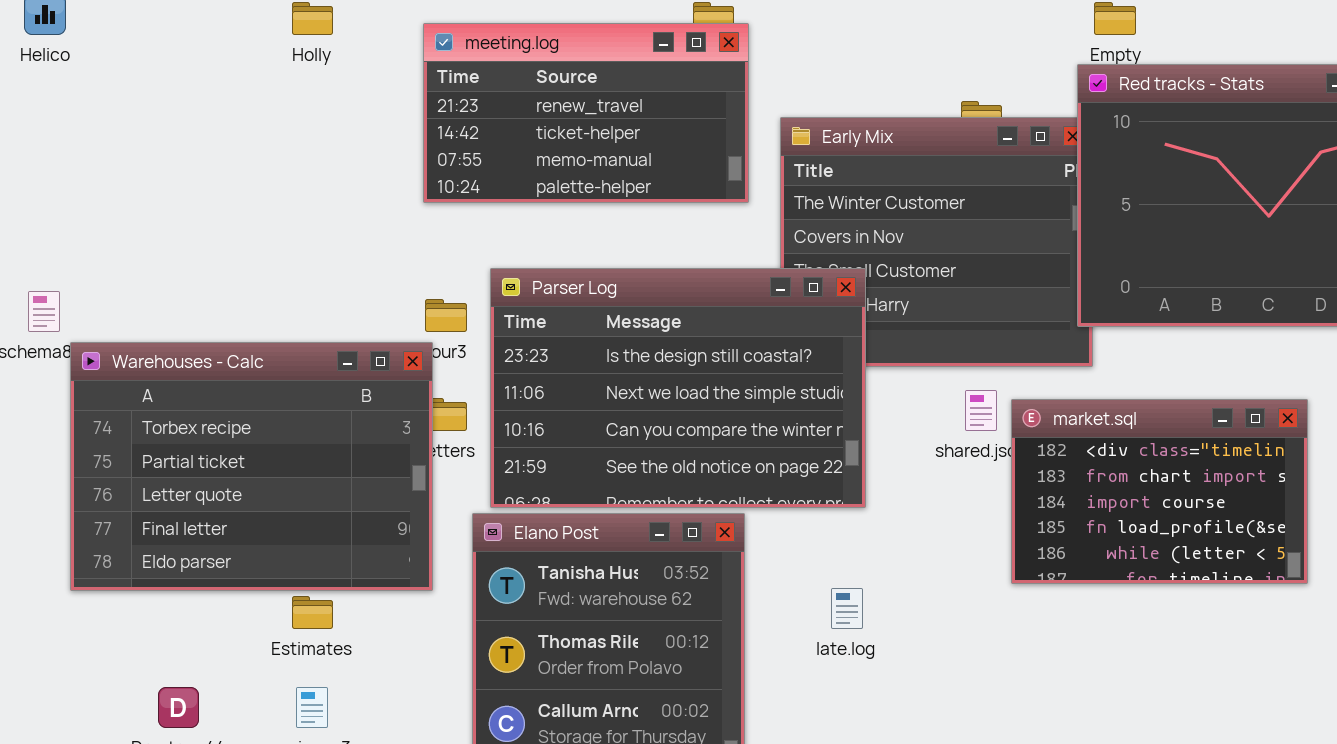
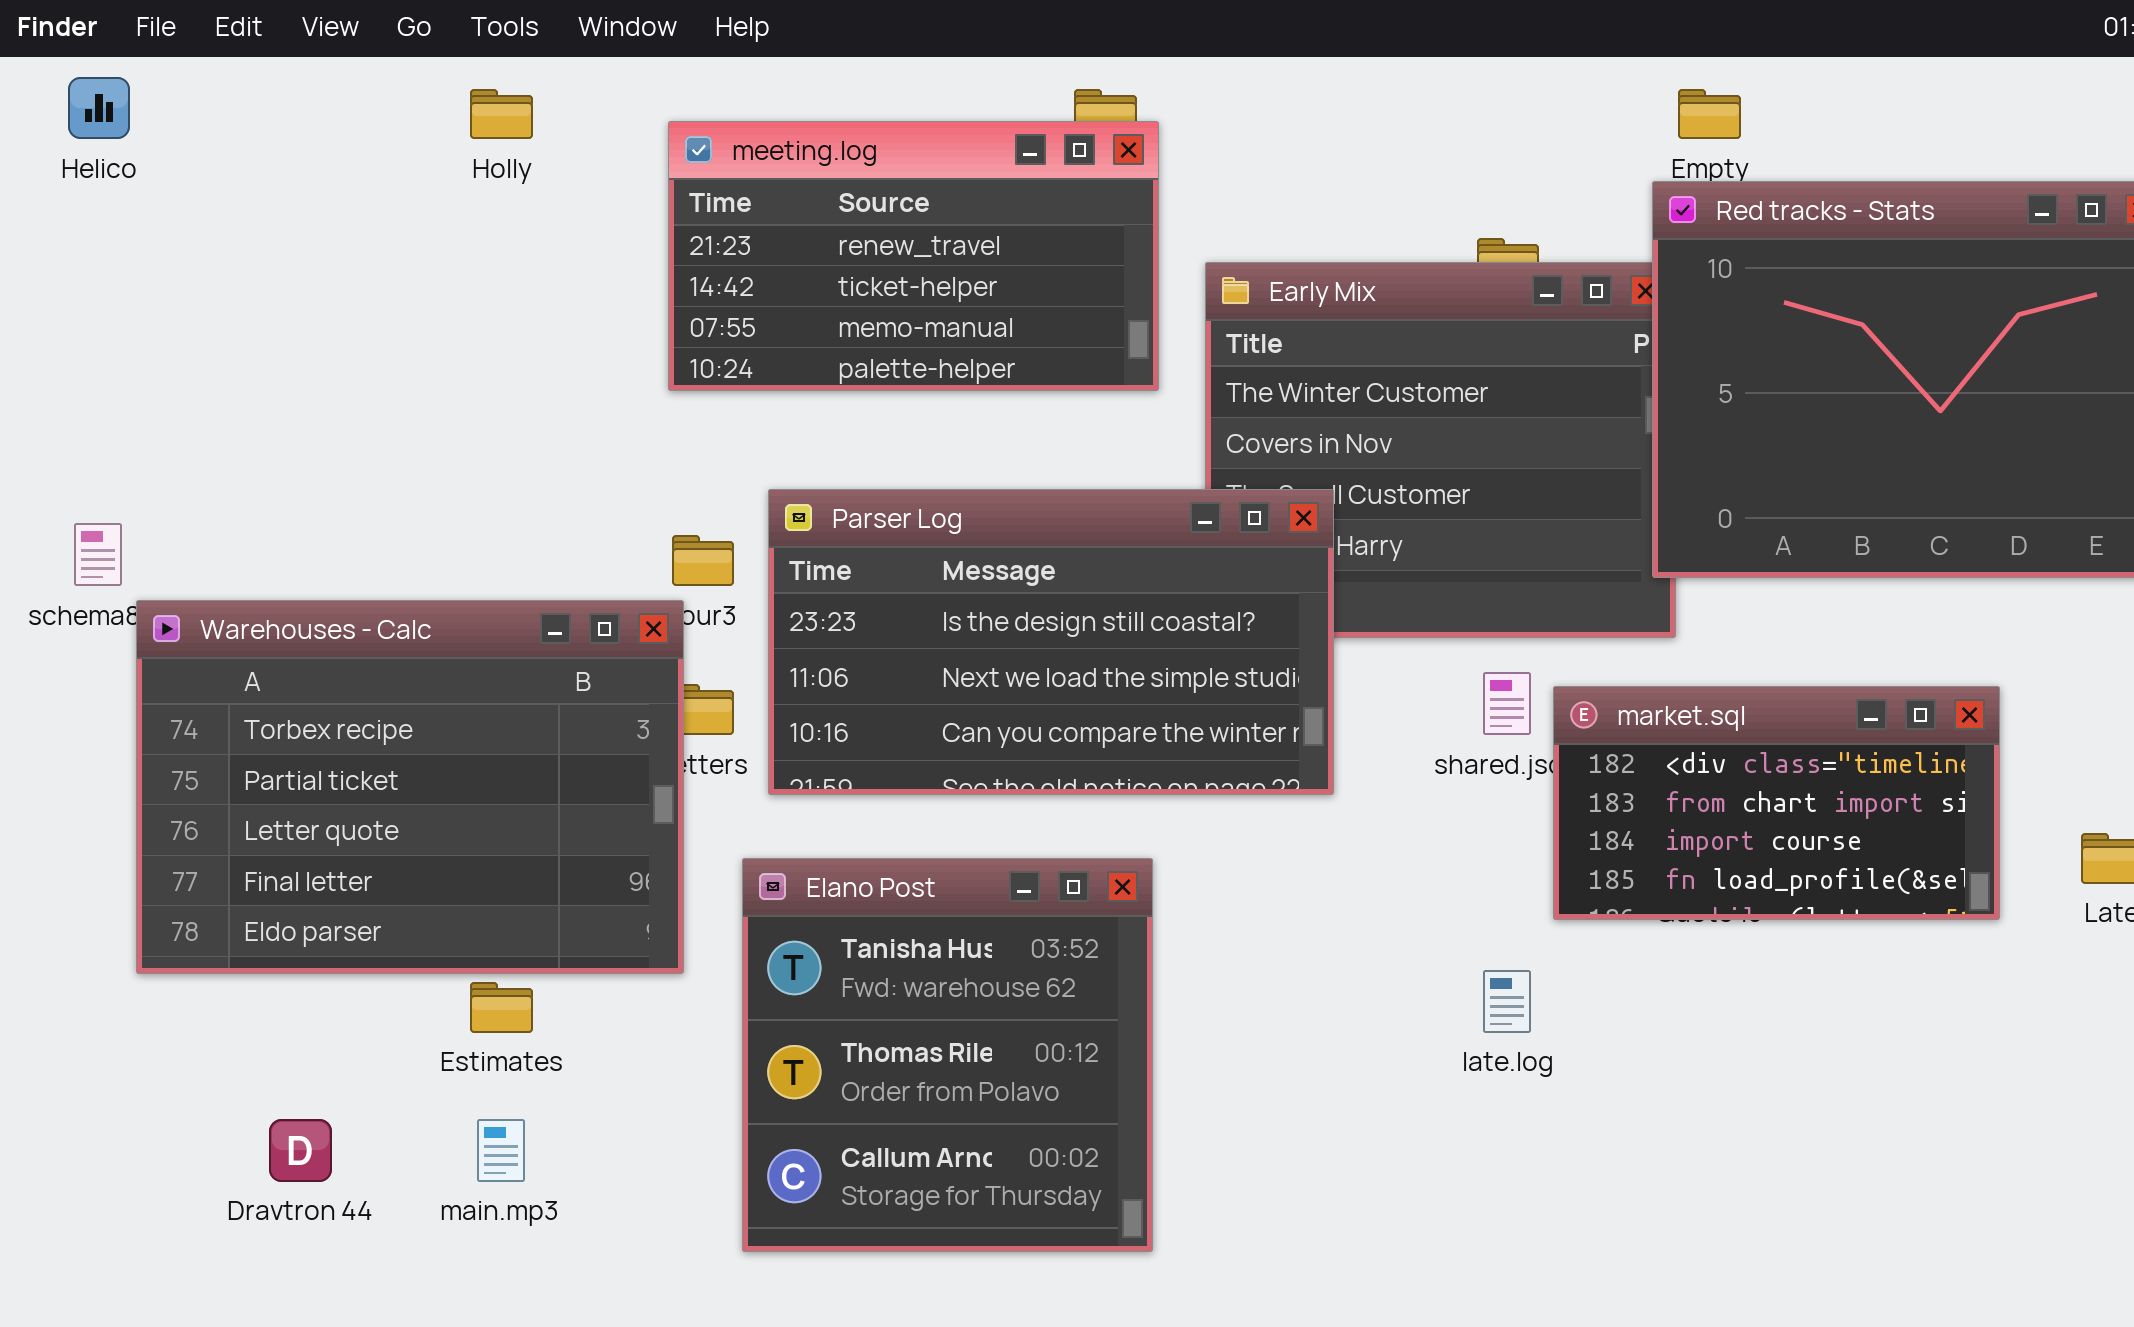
Parser Log: [490,268,866,508] -> [768,489,1334,795], resized
market.sql: [1011,399,1308,584] -> [1553,686,2000,920], resized
late.log: [831,588,863,629] -> [1483,970,1531,1033], moved

